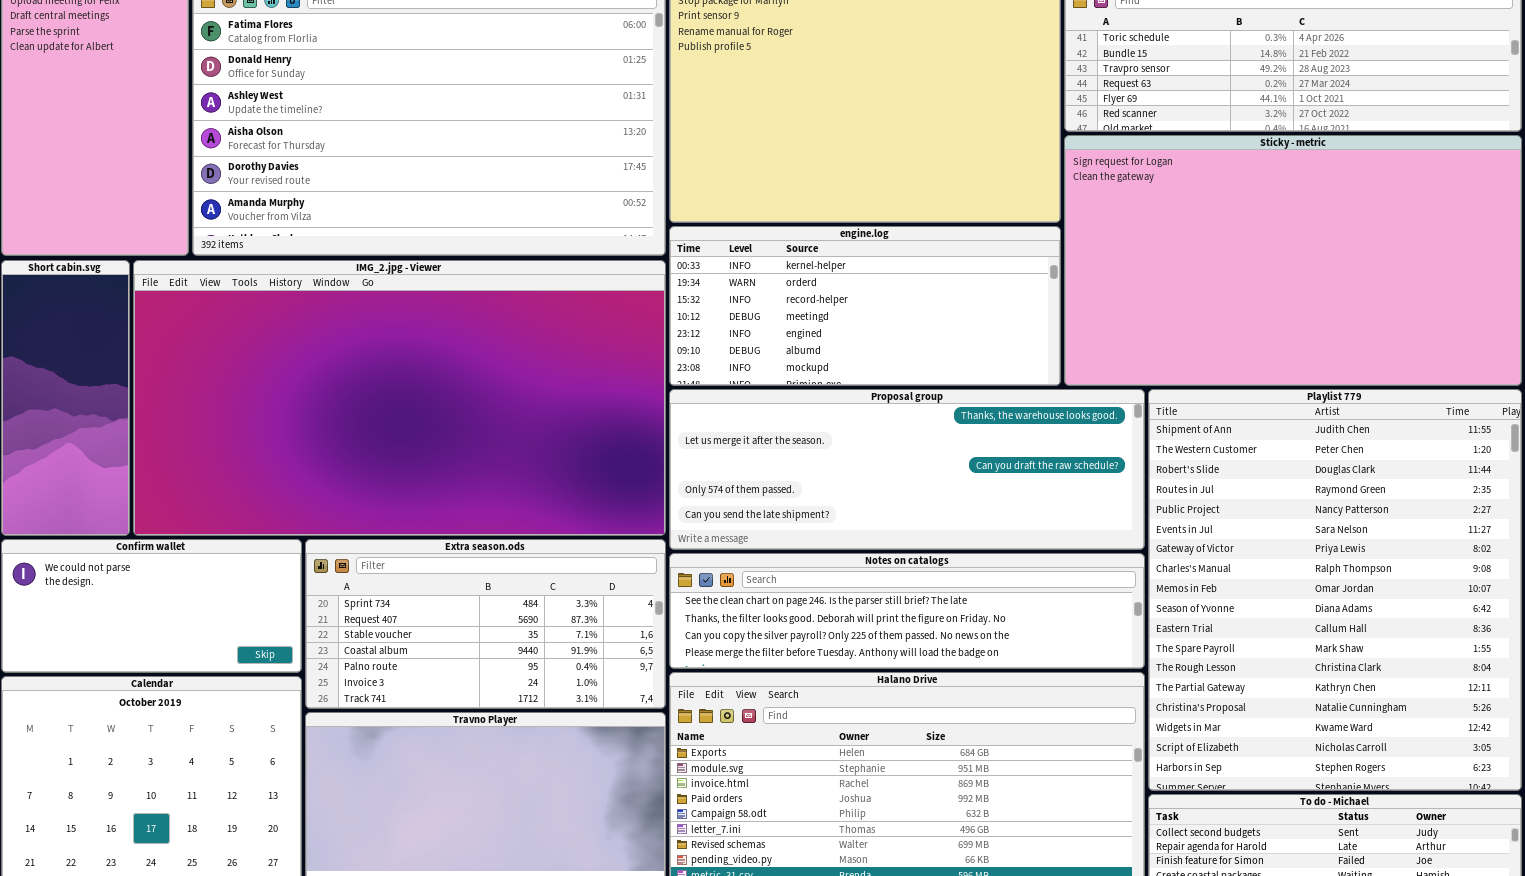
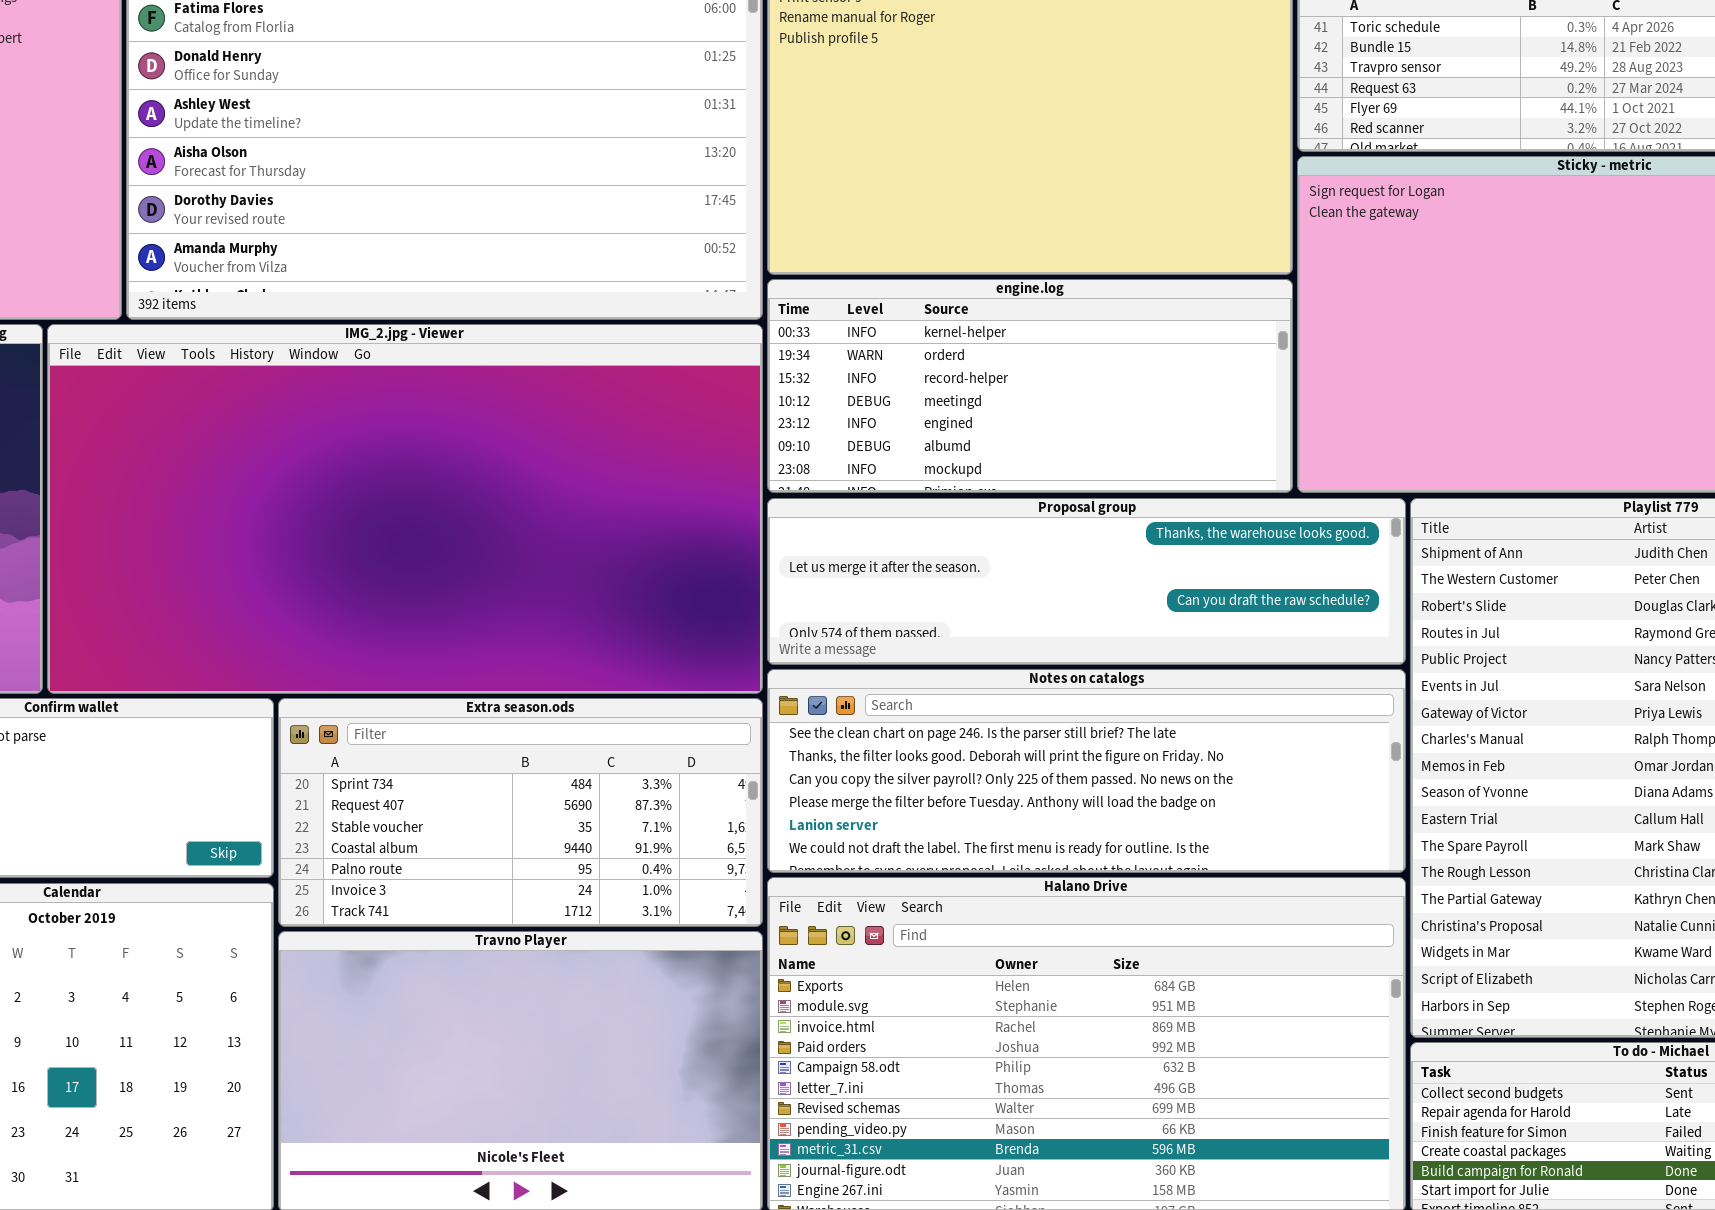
Proposal group: [669,389,1145,550] -> [767,498,1406,665], resized
Notes on catalogs: [669,553,1145,669] -> [767,669,1406,873], resized

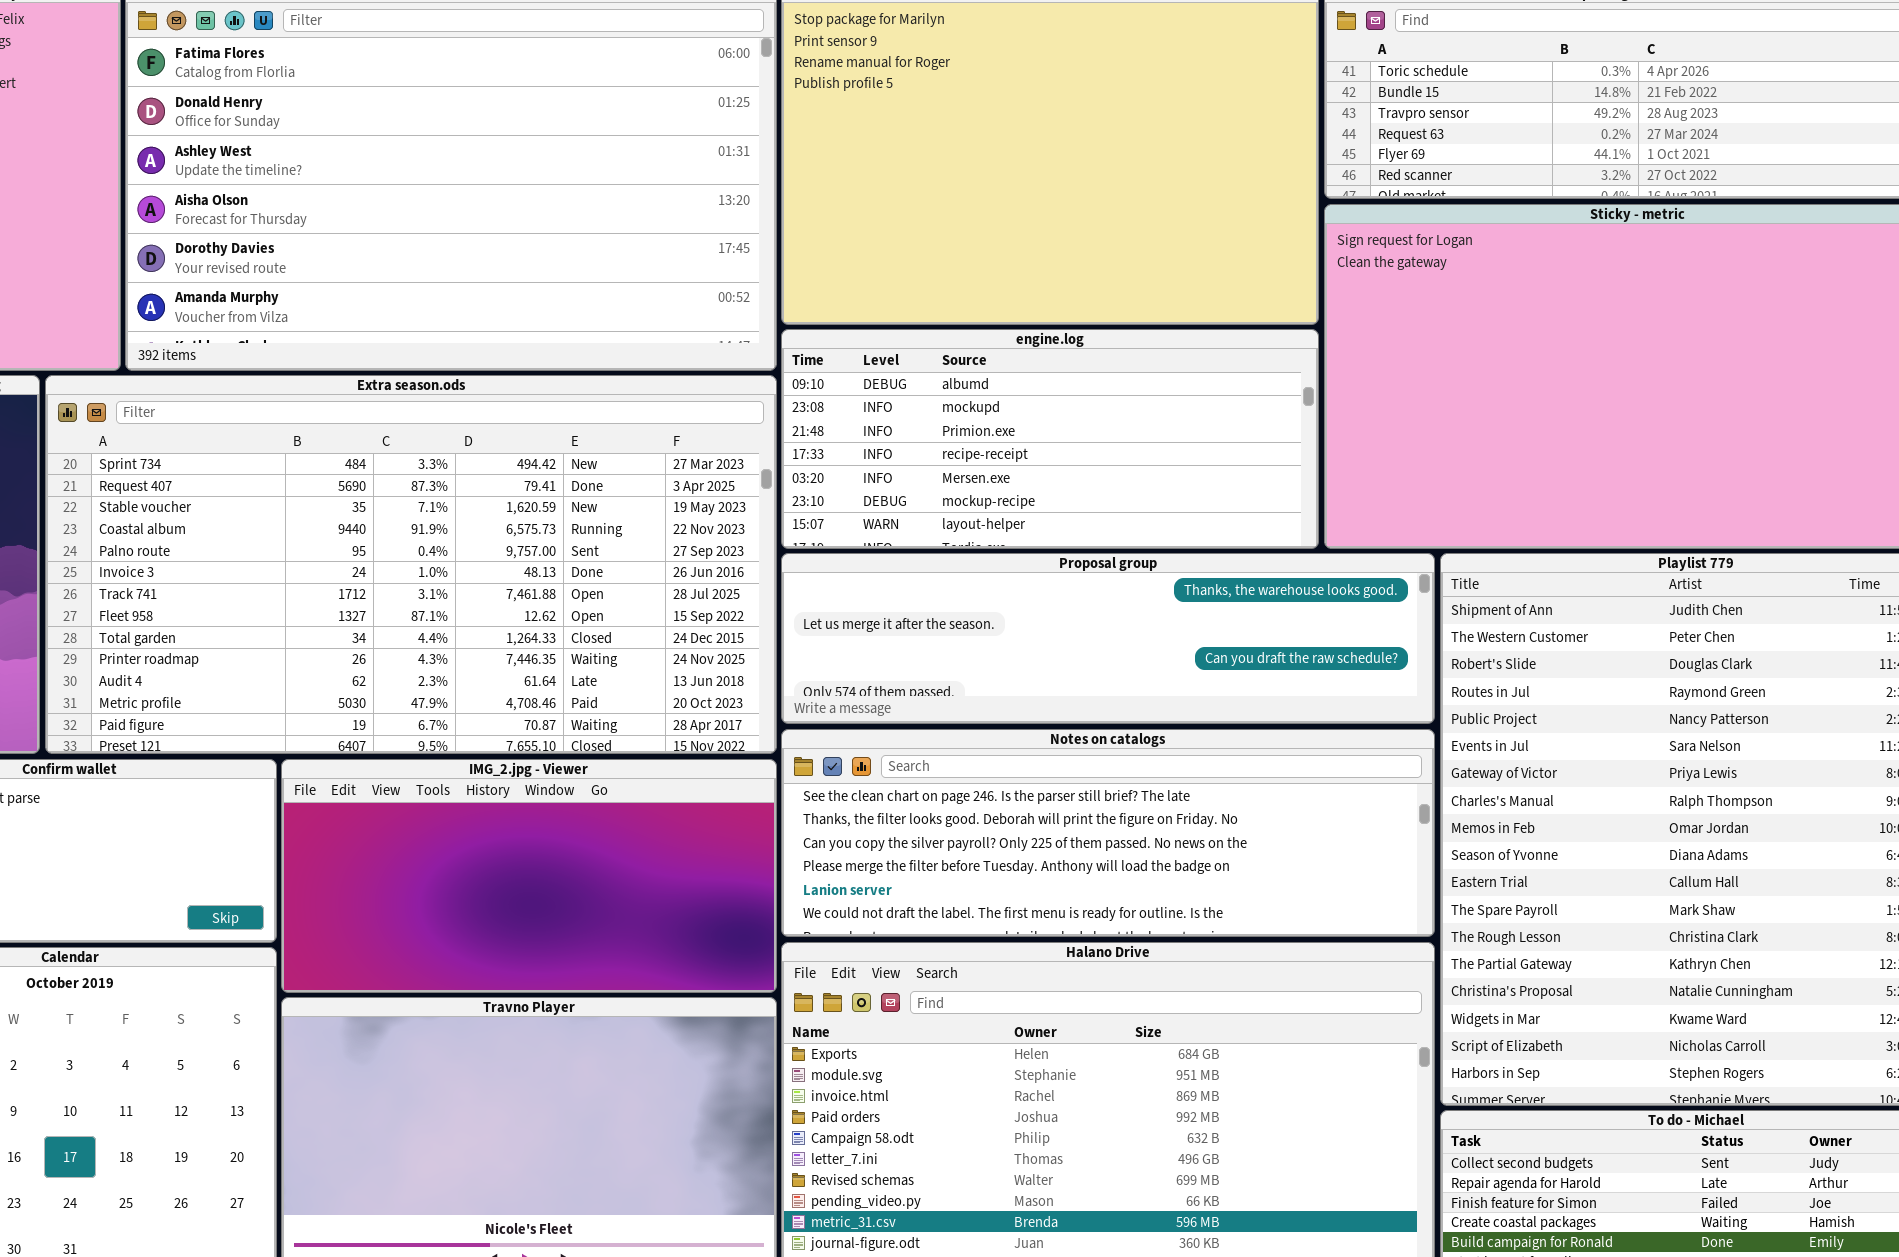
engine.log: [767,279,1293,493] -> [781,329,1319,549], scrolled down 5 rows
IMG_2.jpg - Viewer: [47,324,763,694] -> [281,759,777,993], moved, resized
Extra season.ods: [278,698,763,927] -> [45,375,777,754], moved, resized

